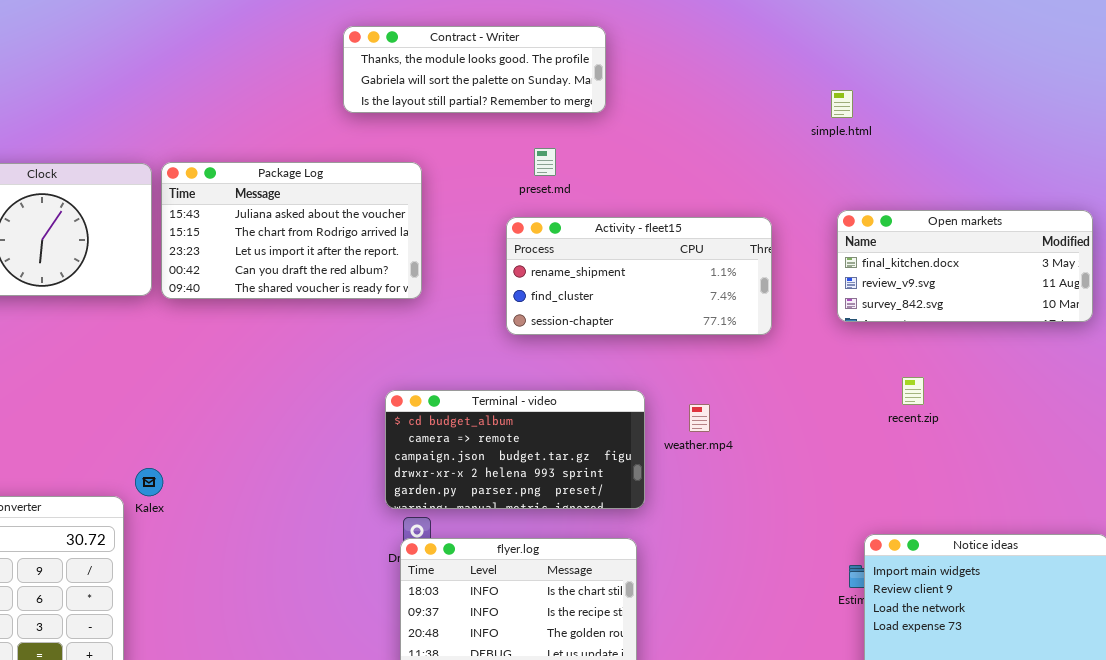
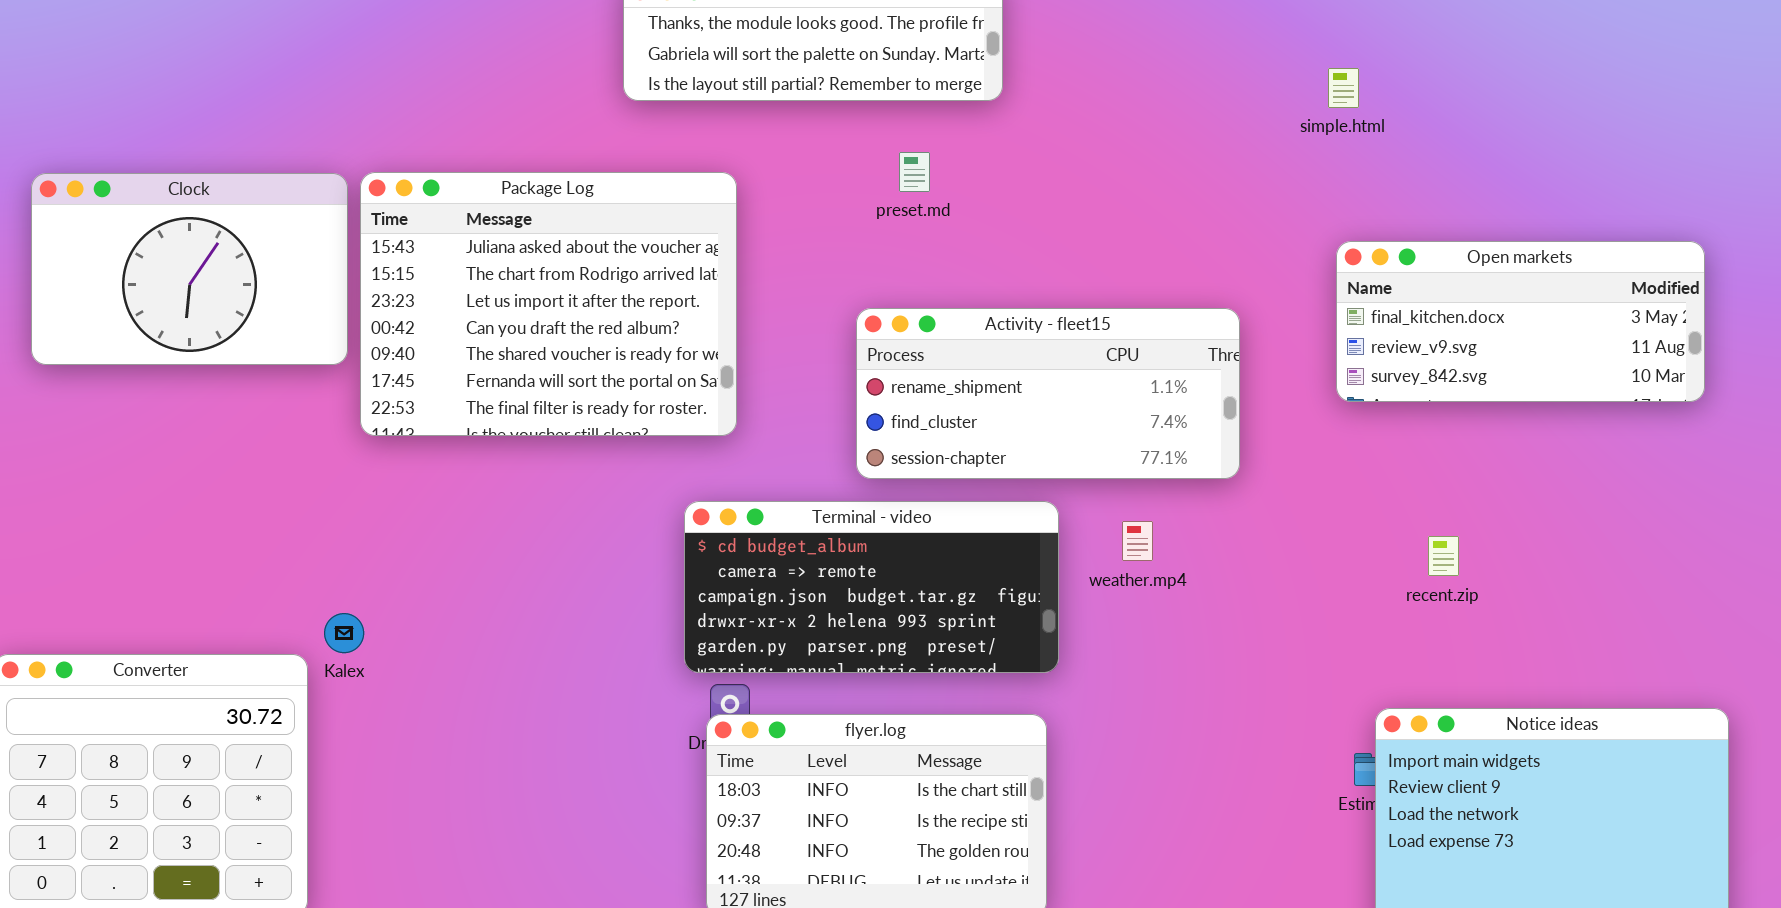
Package Log: [161,162,422,299] -> [360,172,737,436], resized
Activity - fleet15: [506,217,772,335] -> [856,308,1240,479], moved
recent.zip: [902,377,924,405] -> [1428,536,1459,576], moved

